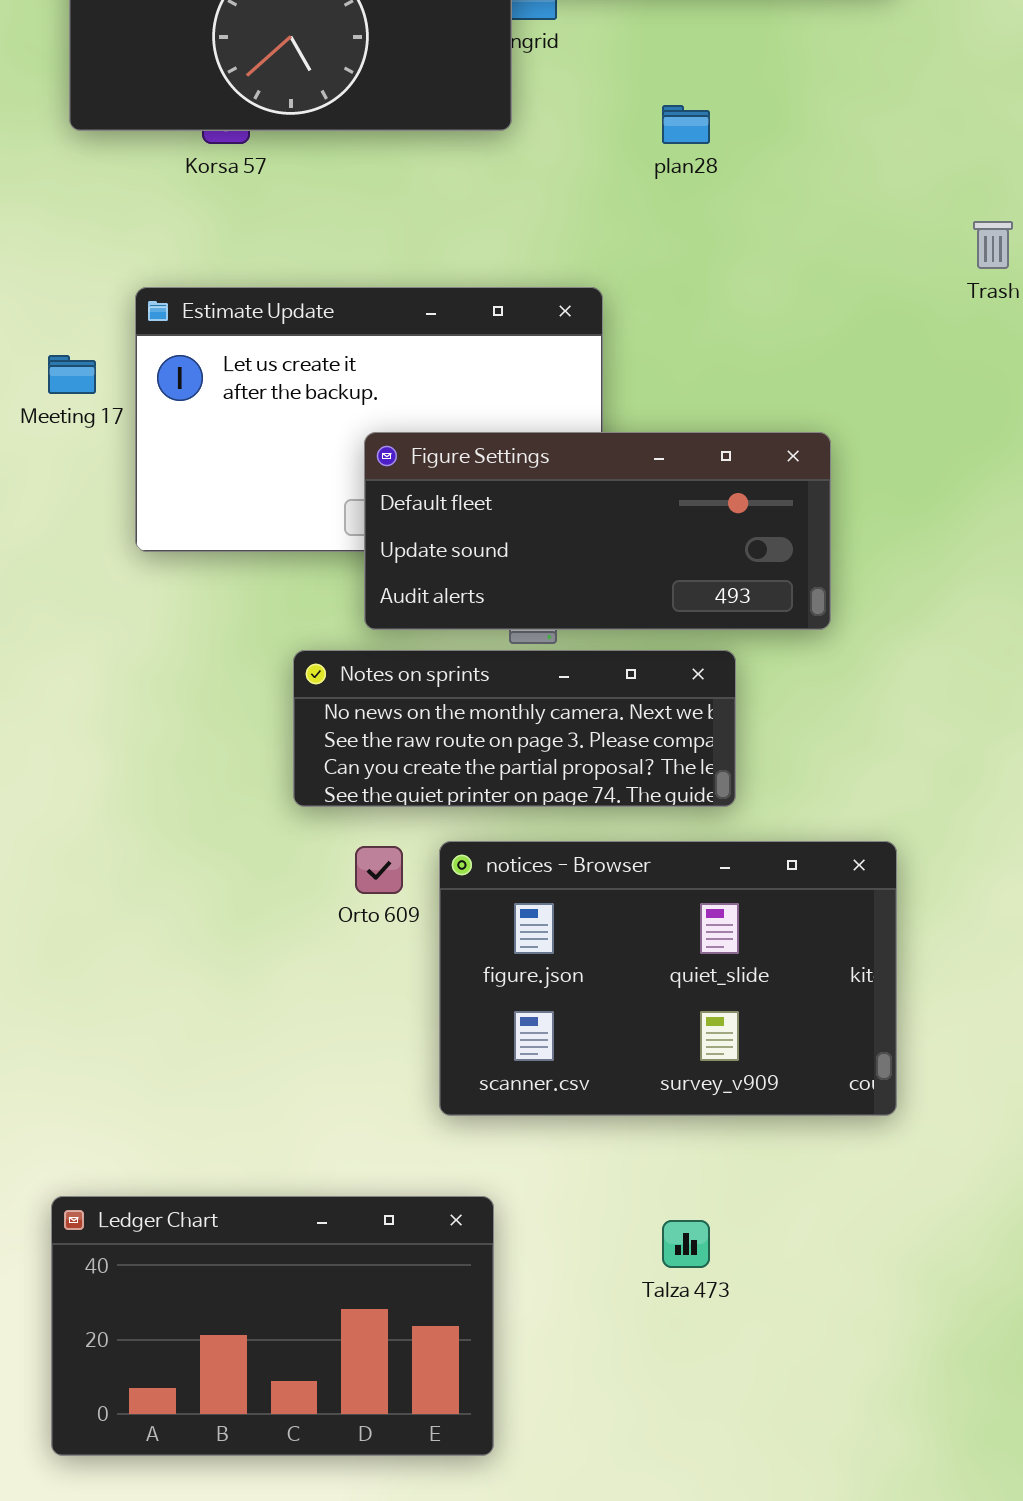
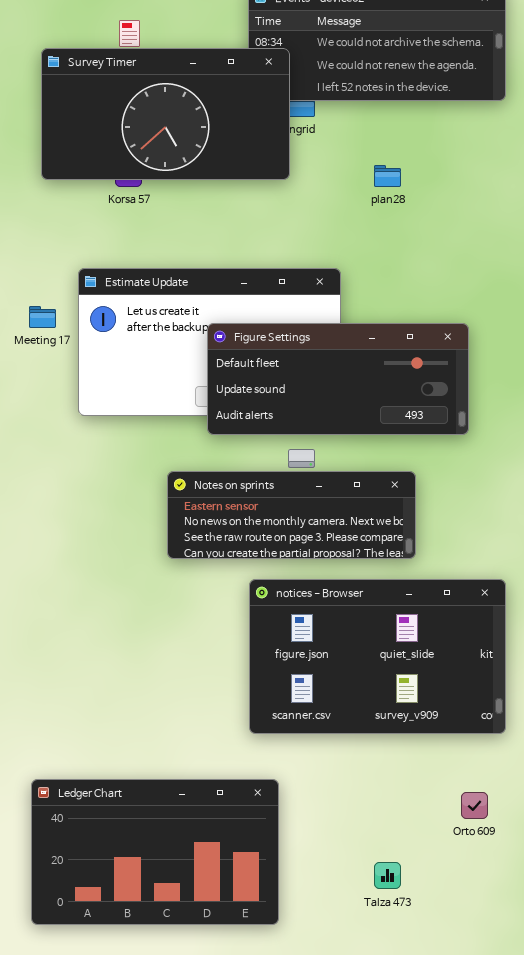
Figure Settings: [364,432,831,630] -> [207,323,469,435], moved
Notes on sprints: [293,650,736,807] -> [167,471,416,559], scrolled up 1 row
Orto 609: [355,846,403,894] -> [461,792,488,819], moved
Talza 473: [662,1220,710,1268] -> [374,862,401,889], moved

